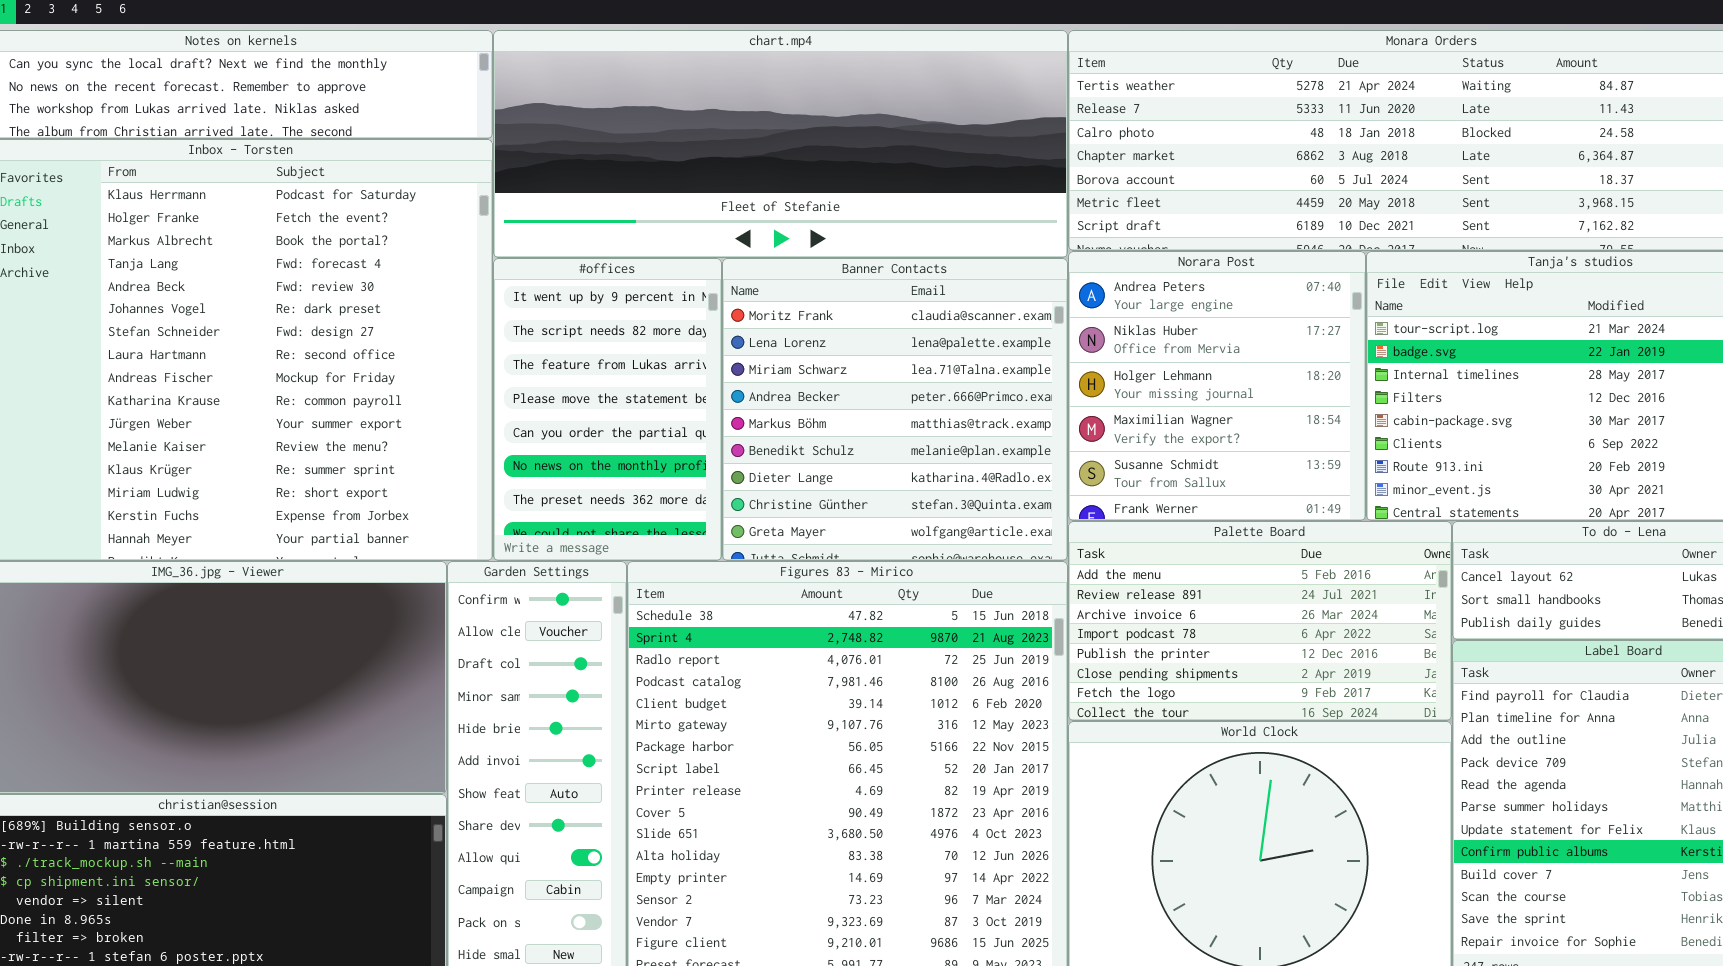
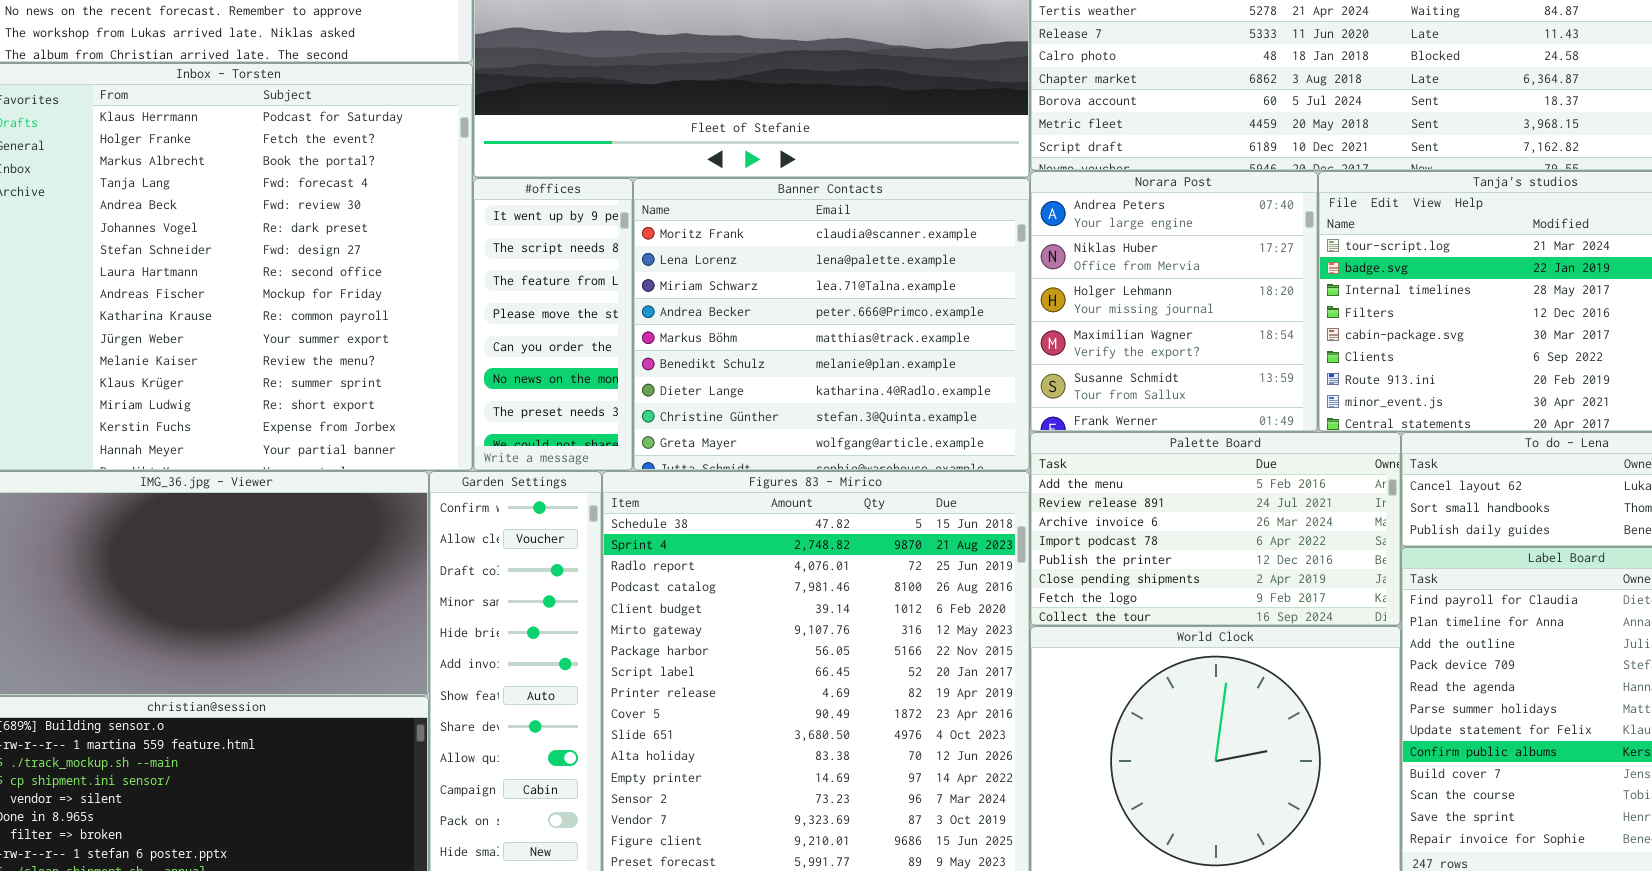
#offices: [493,258,722,561] -> [473,178,633,471], resized
Banner Contacts: [722,258,1068,561] -> [633,178,1030,471], resized

